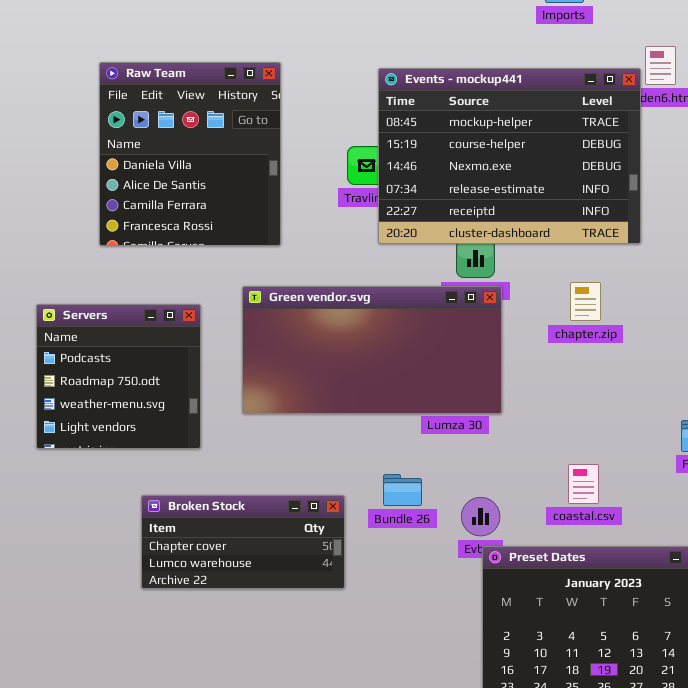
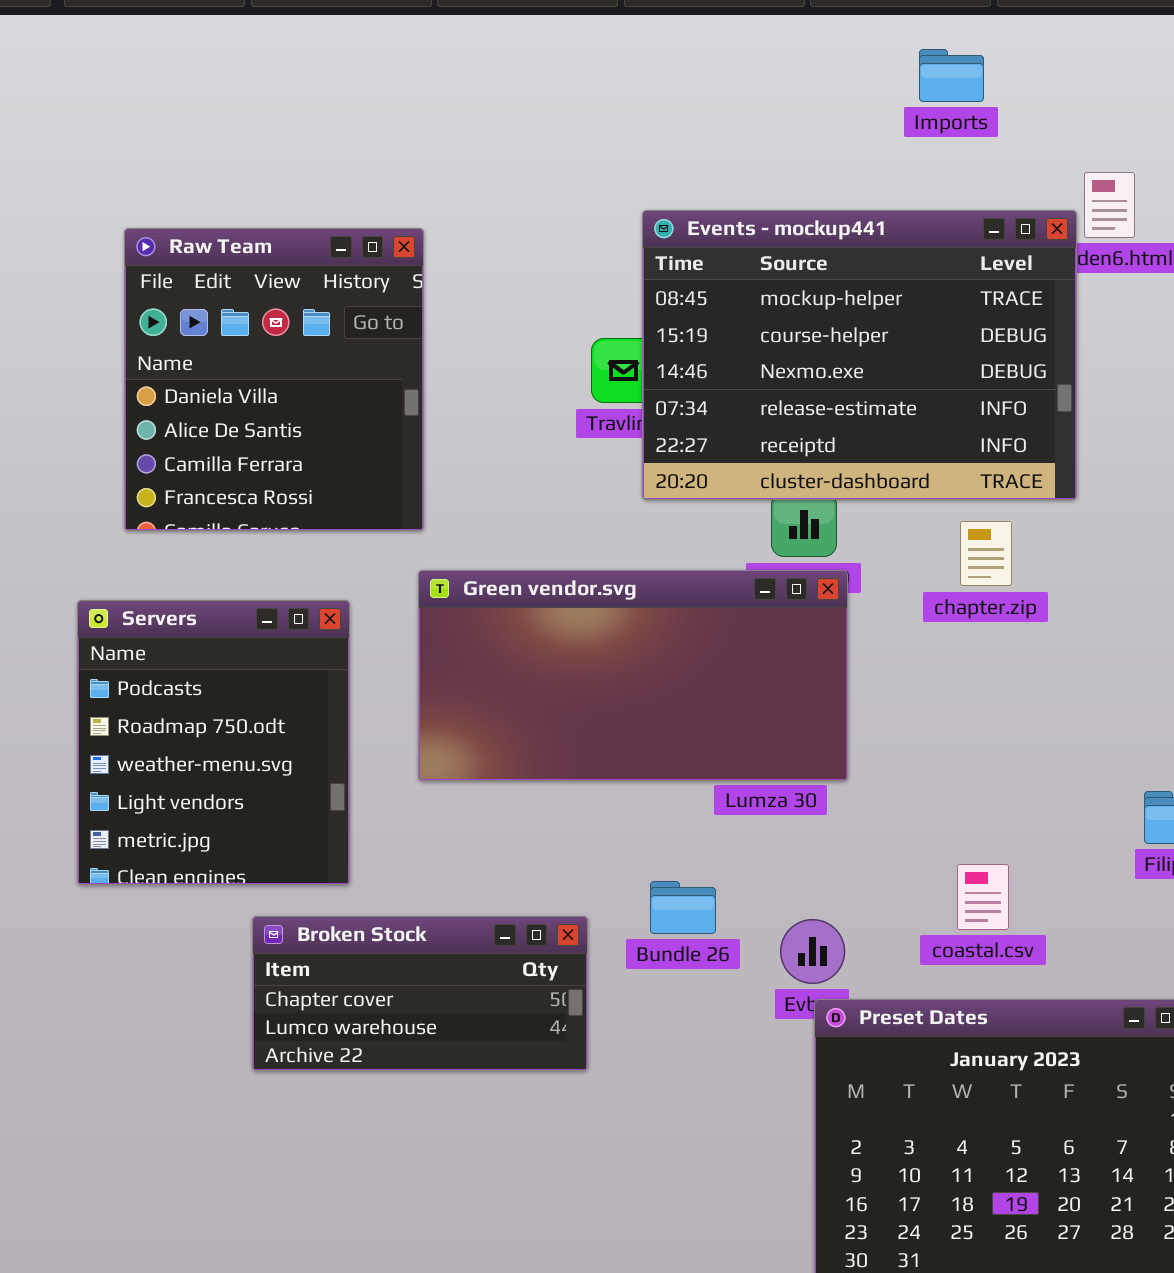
Raw Team: [99,62,281,246] -> [124,228,424,531], moved
chapter.zip: [570,282,601,321] -> [960,521,1012,586], moved
Servers: [36,304,201,449] -> [77,600,350,885], resized

